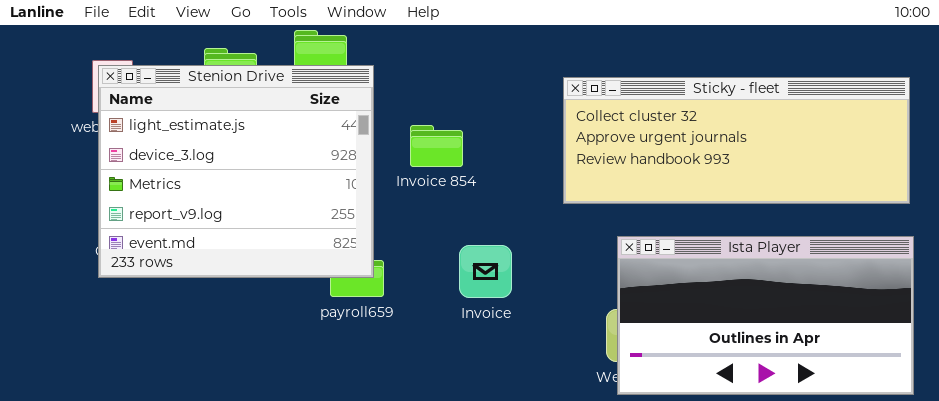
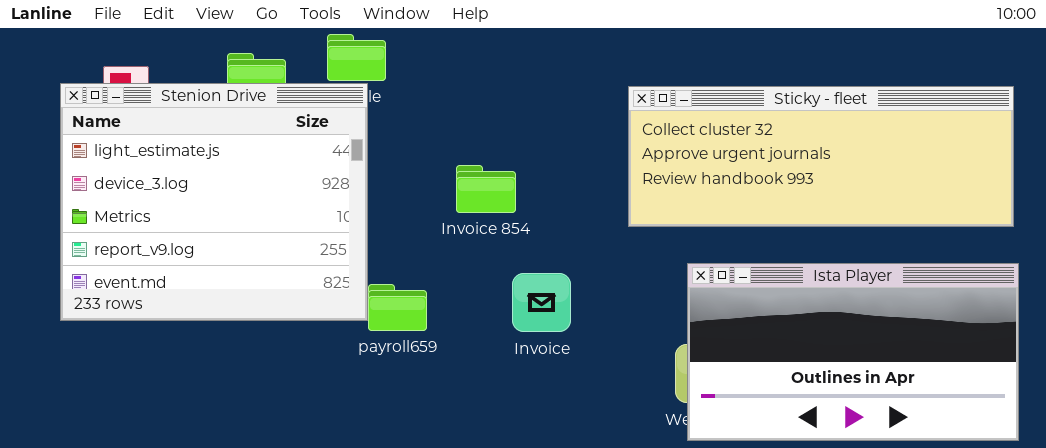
Stenion Drive: [98,65,374,278] -> [60,83,368,321], moved
Invoice 854: [410,125,463,167] -> [456,165,516,213], moved

